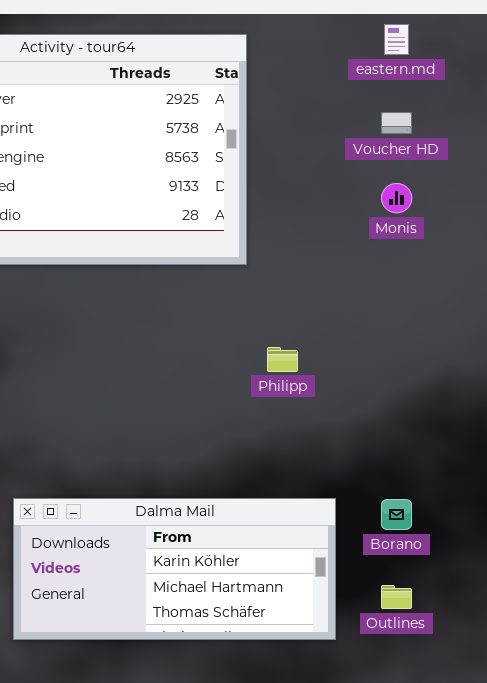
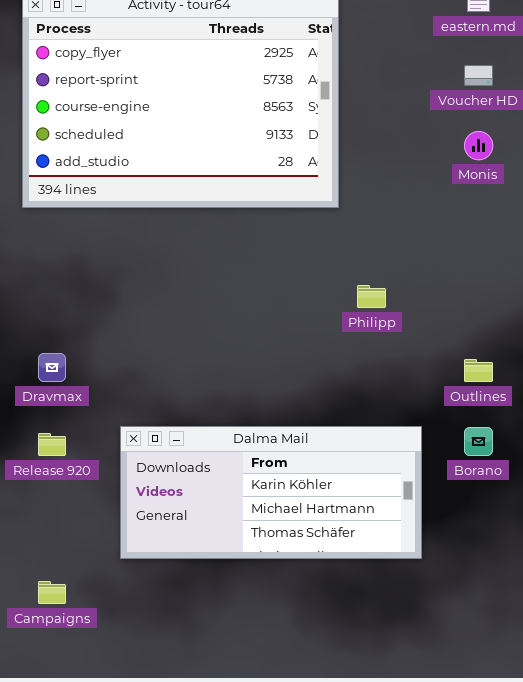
Outlines: [381,585,412,609] -> [464,359,493,382], moved

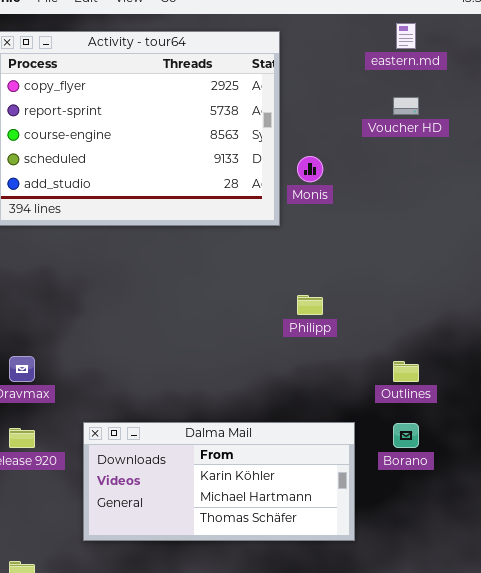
Monis: [464,131,493,160] -> [297,156,323,182], moved

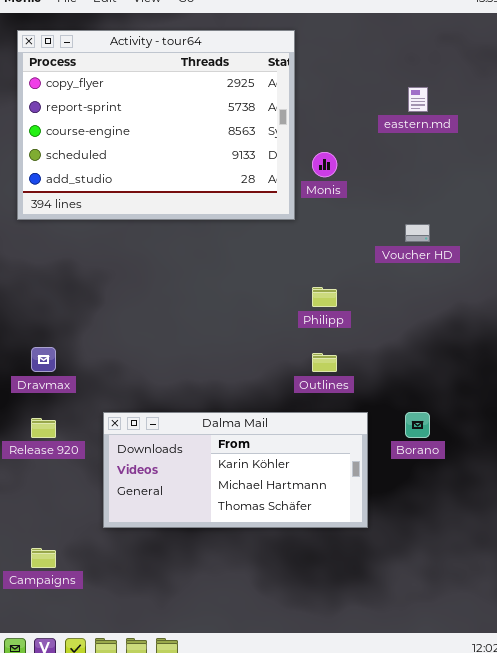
eastern.md: [396,23,416,49] -> [408,87,428,112], moved
Voucher HD: [393,97,419,115] -> [405,224,430,242], moved
Outlines: [393,361,419,382] -> [312,353,337,372], moved

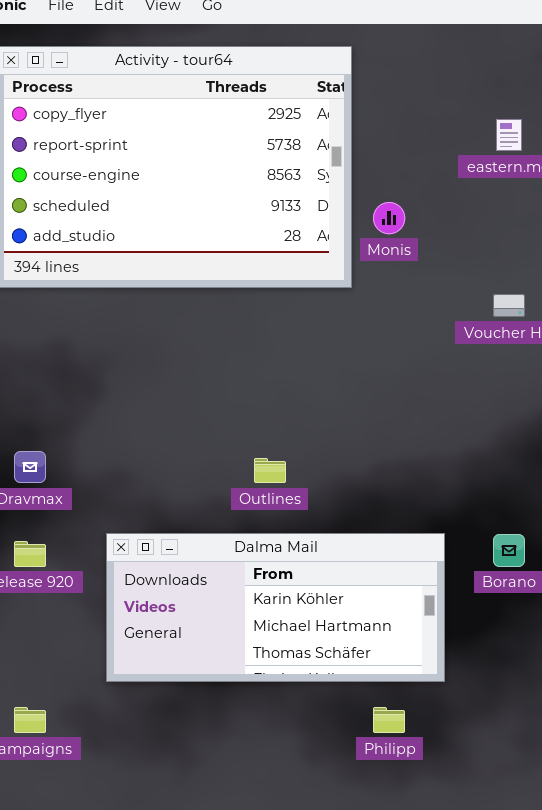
Philipp: [312,287,337,307] -> [373,707,405,733], moved
Outlines: [312,353,337,372] -> [254,458,286,483], moved

